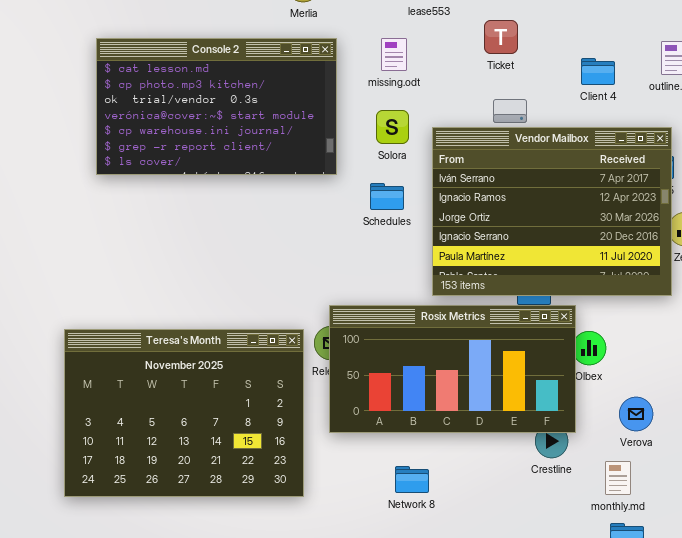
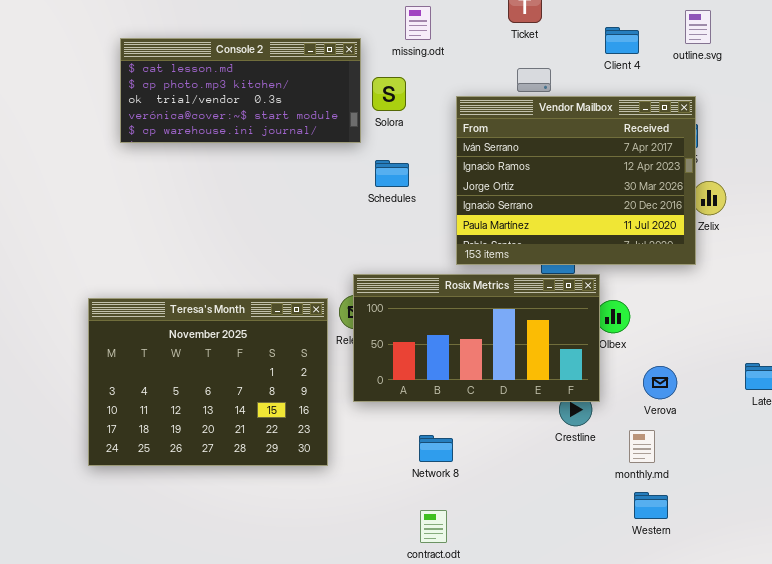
Console 2: [96,38,337,175] -> [120,38,361,143], resized
Solora: [376,110,409,144] -> [372,77,406,111], moved
Schedules: [370,183,404,210] -> [375,160,409,187], moved

